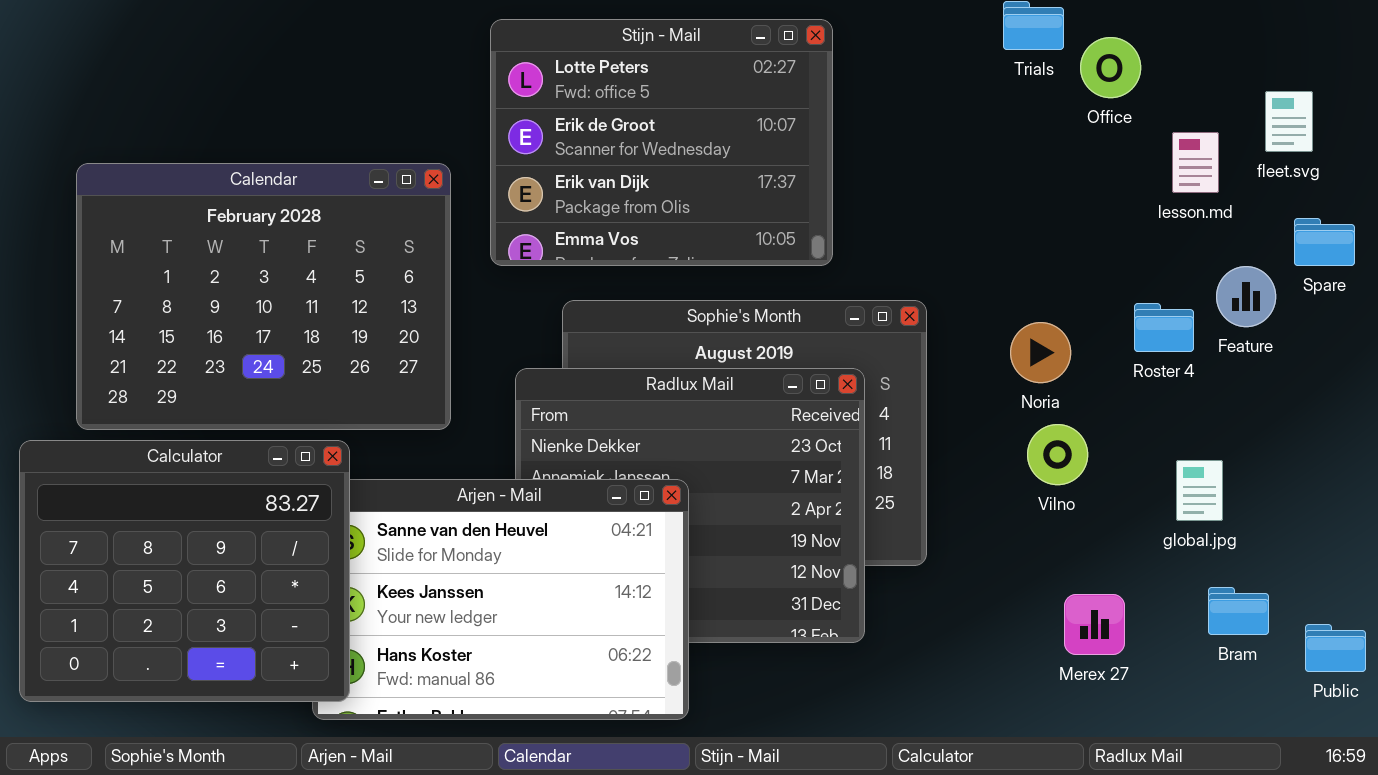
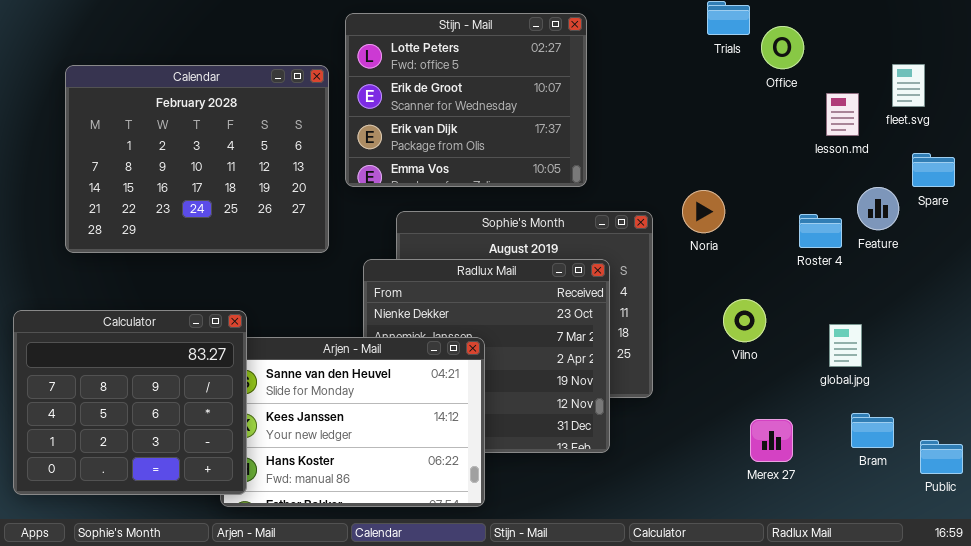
Calendar: [76,163,451,430] -> [65,65,329,253], moved
Noria: [1010,322,1071,383] -> [682,190,725,233], moved

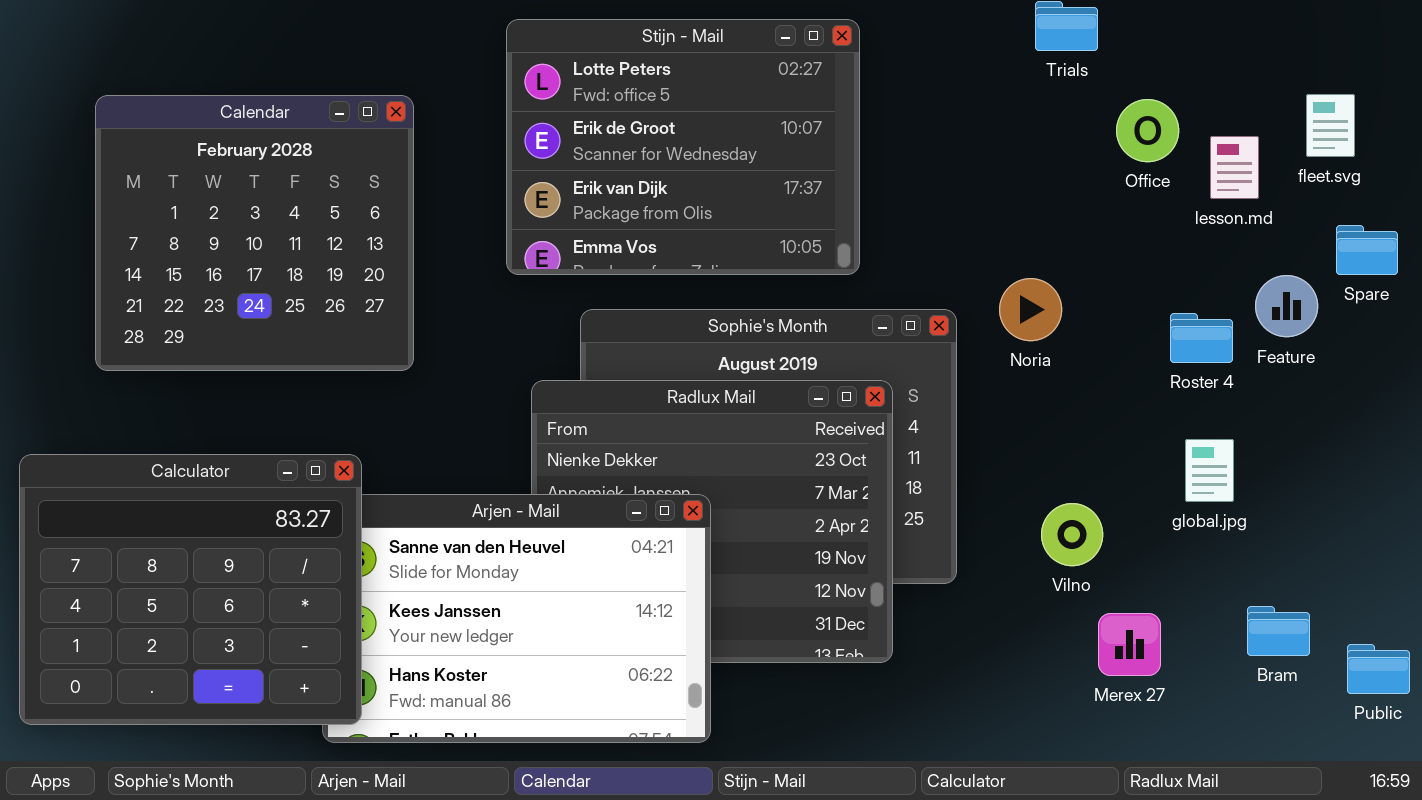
Office: [761,26,804,69] -> [1116,99,1179,162], moved
Calendar: [65,65,329,253] -> [95,95,414,371], resized
Vilno: [723,299,766,342] -> [1041,503,1103,566], moved
global.jpg: [829,324,862,367] -> [1185,439,1234,502], moved

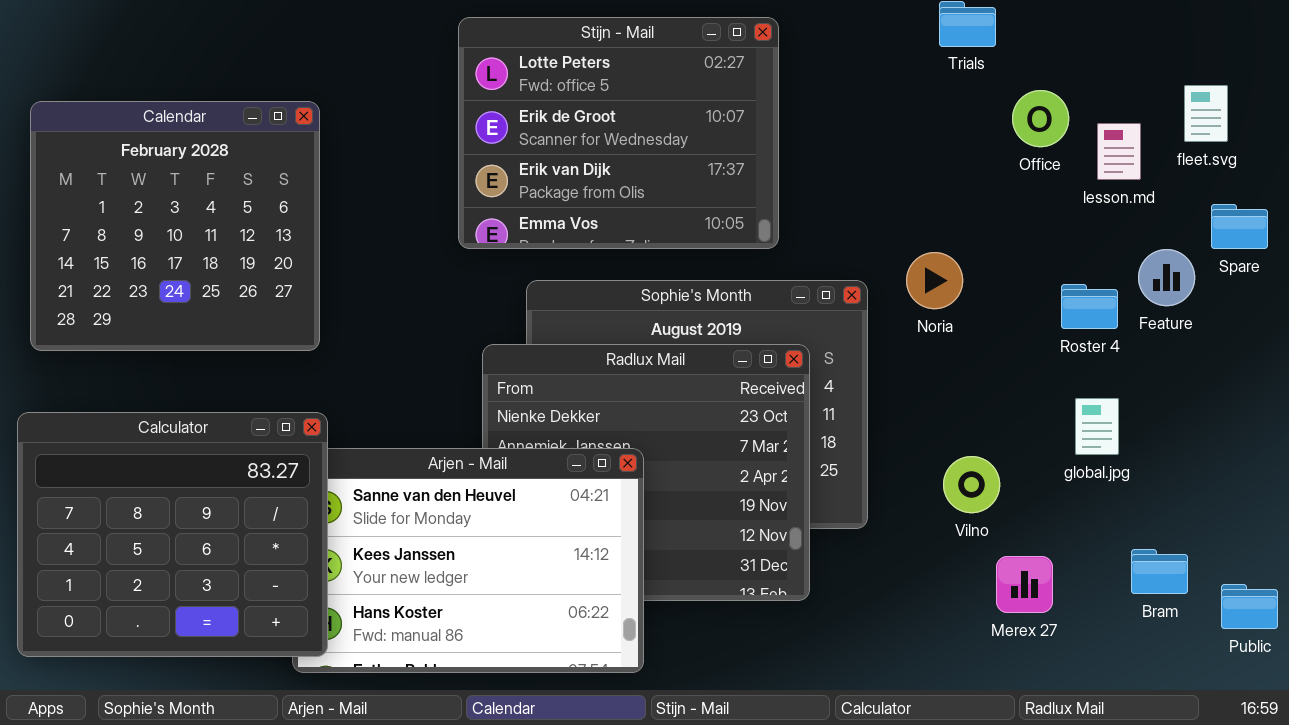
Calendar: [95,95,414,371] -> [30,101,320,351], moved

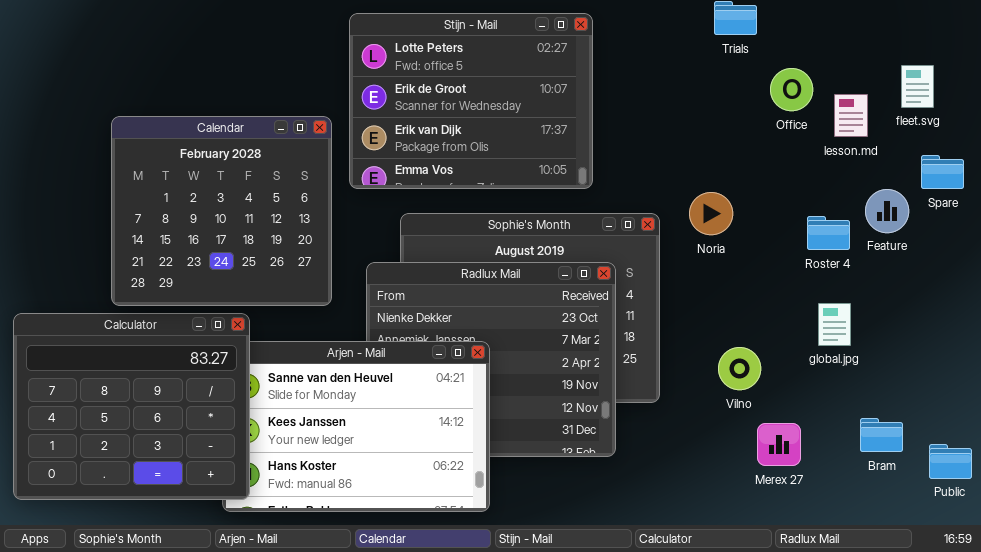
Calendar: [30,101,320,351] -> [111,116,332,306], moved

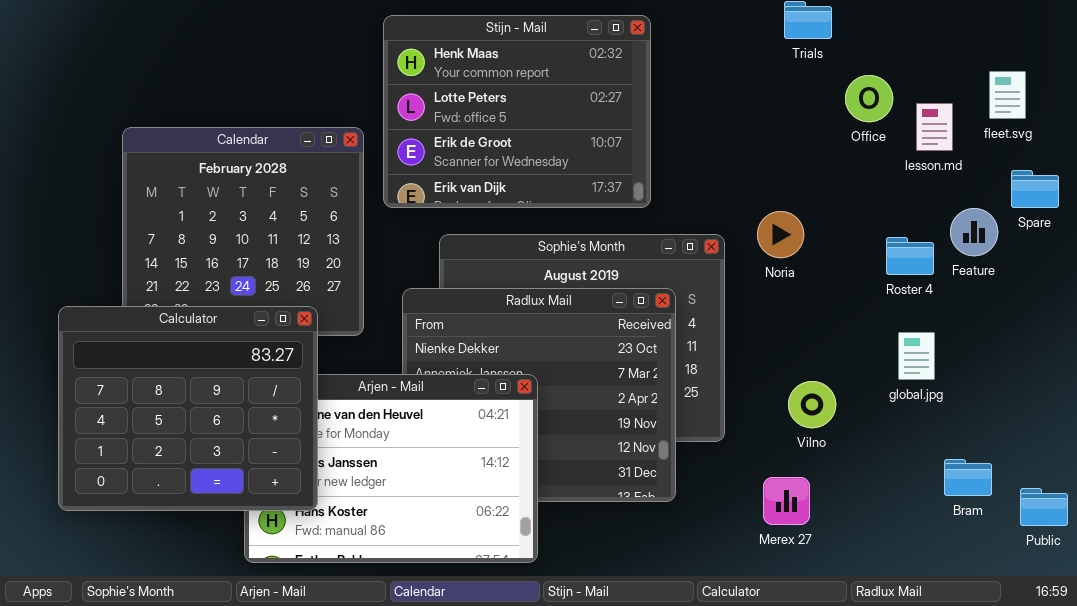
Stijn - Mail: [349,13,593,189] -> [383,15,651,208], scrolled up 1 row
Calculator: [13,313,250,500] -> [58,306,318,511], moved
Merex 27: [757,423,801,466] -> [763,477,810,525], moved

